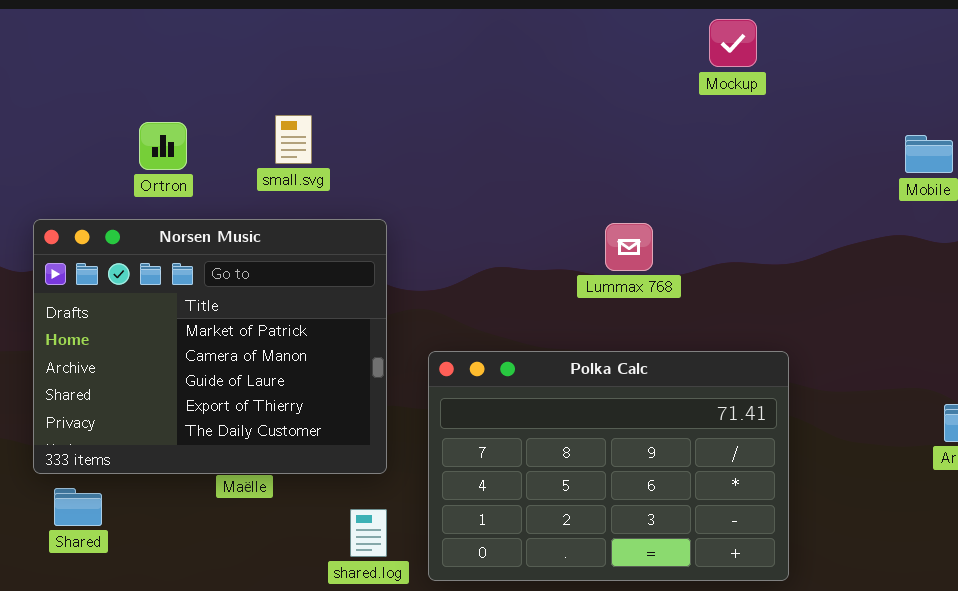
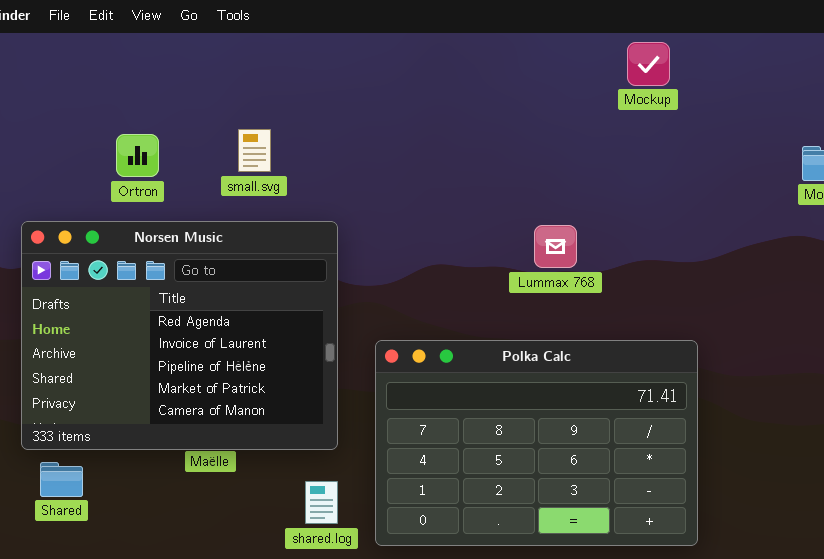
Norsen Music: [33,219,387,474] -> [21,221,338,450], scrolled up 3 rows

